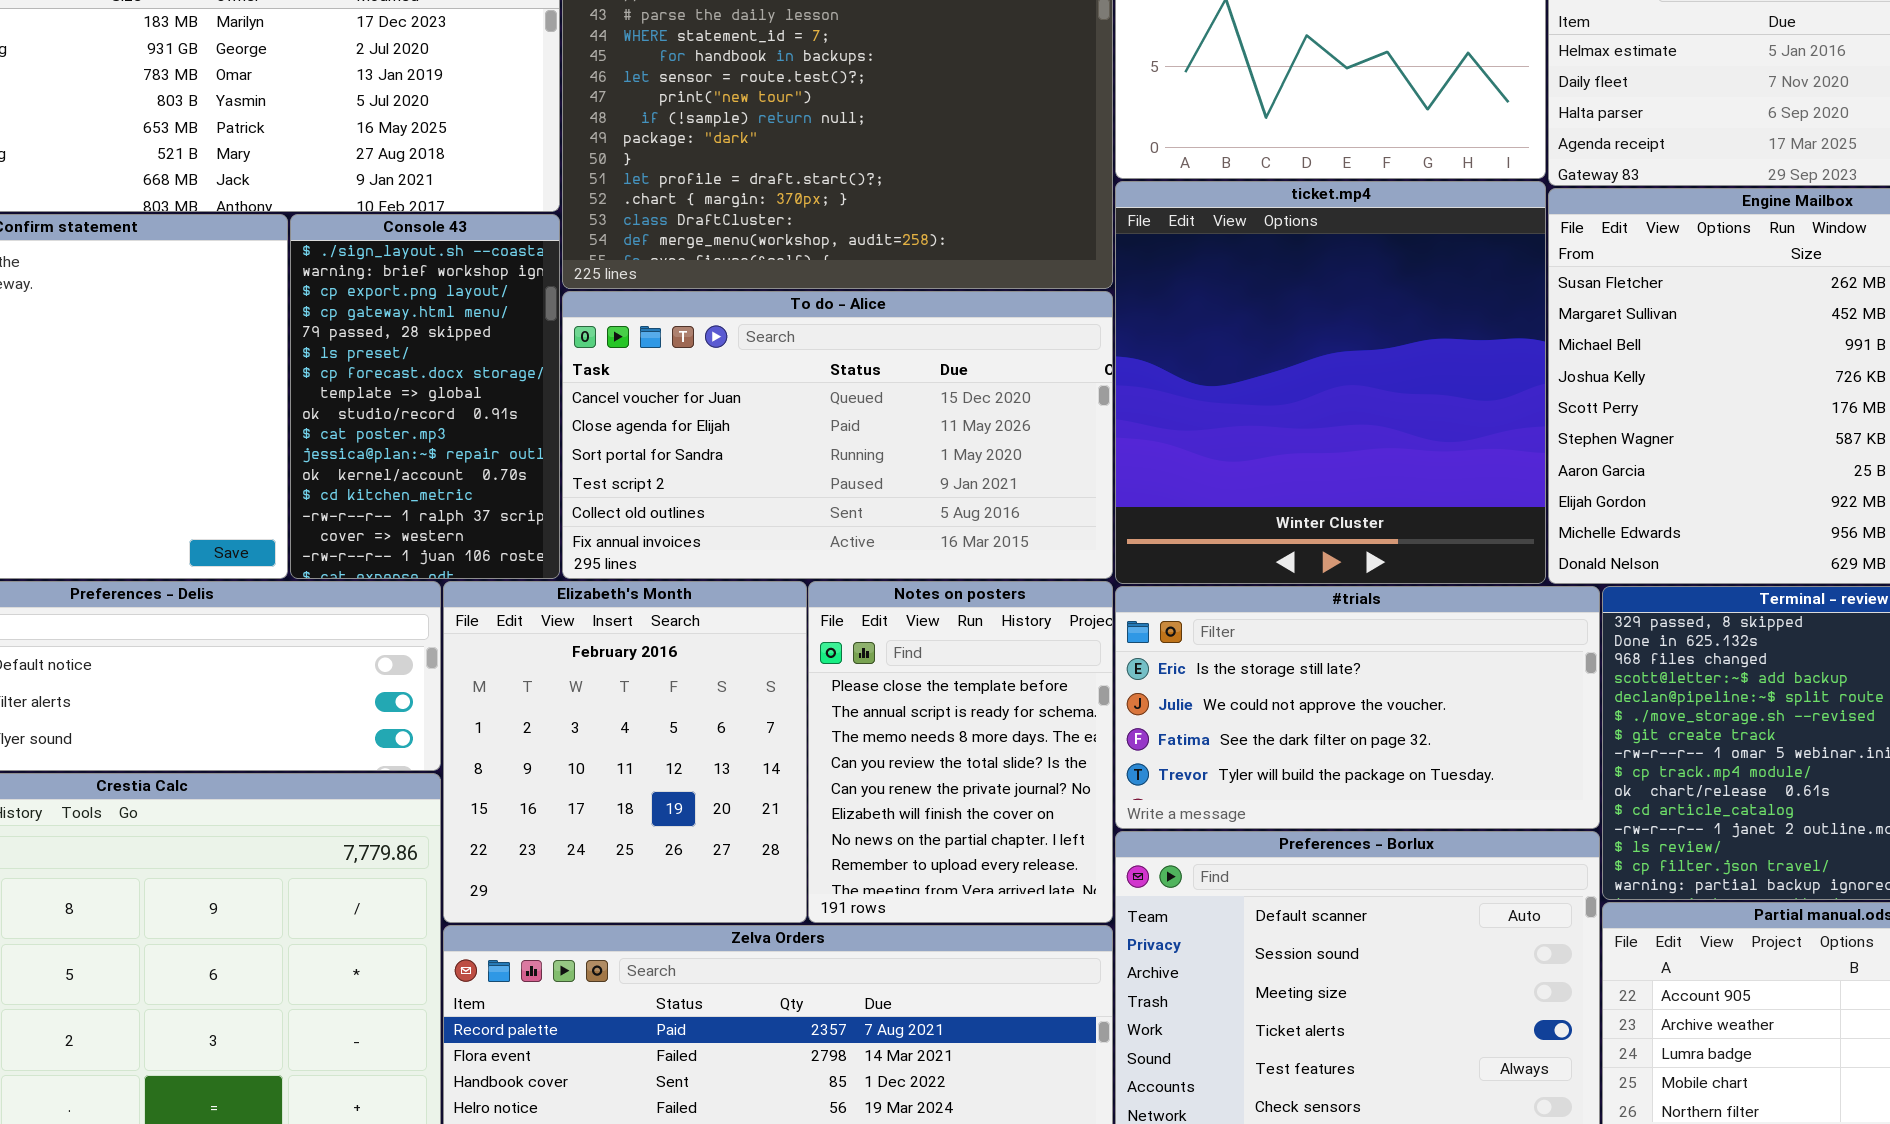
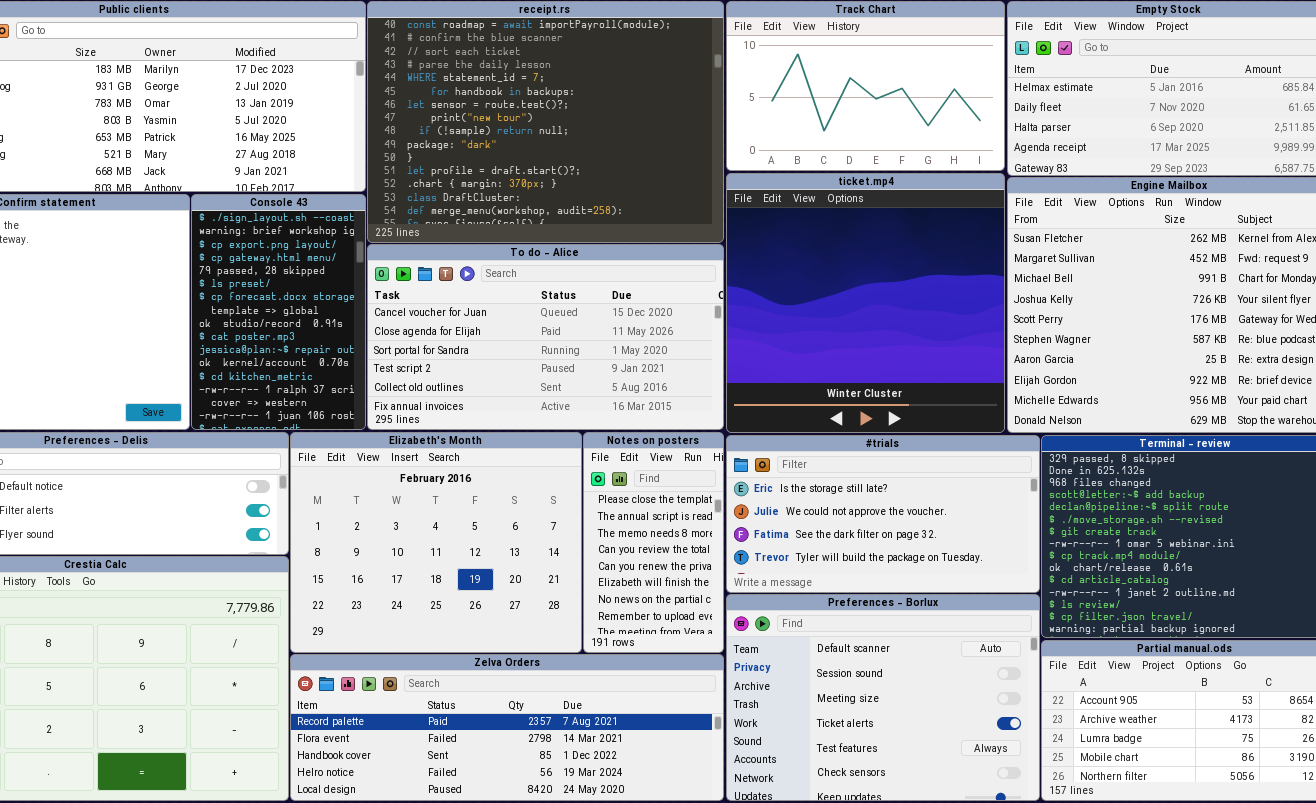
Elizabeth's Month: [443,581,807,923] -> [290,432,582,653], resized
Notes on posters: [808,581,1113,923] -> [583,432,724,653], resized

